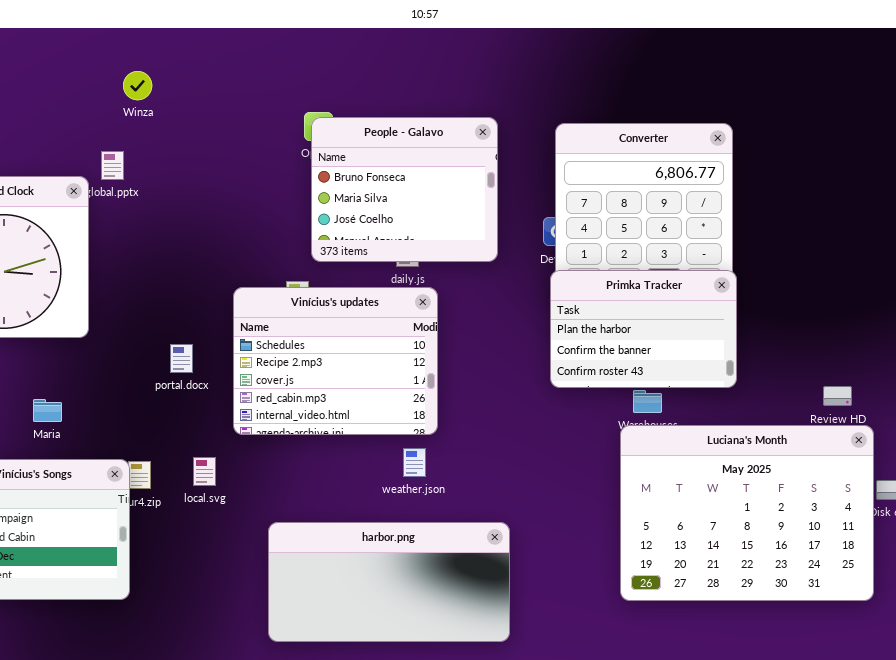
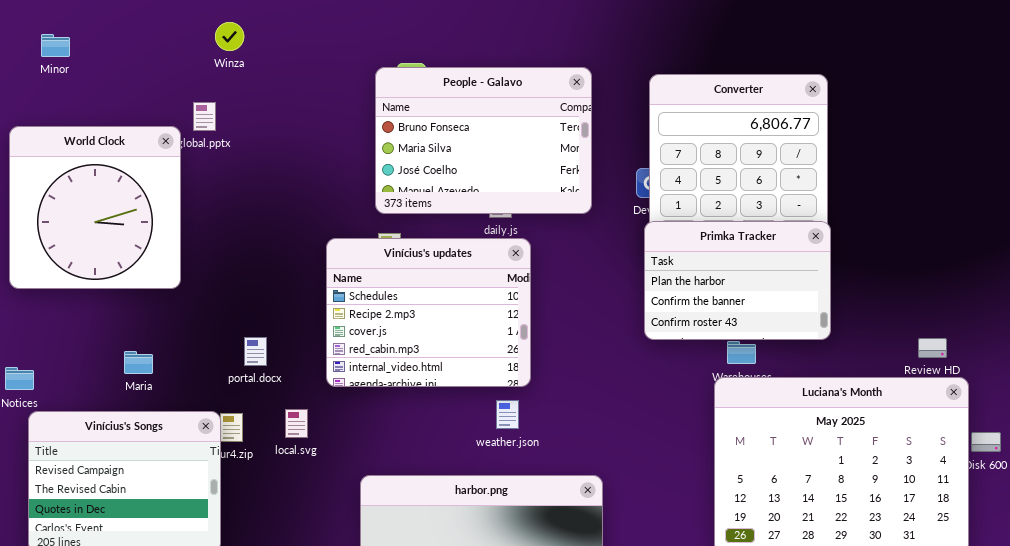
People - Galavo: [311,117,498,262] -> [375,67,592,214], resized
portal.docx: [170,344,193,373] -> [244,337,267,366], moved

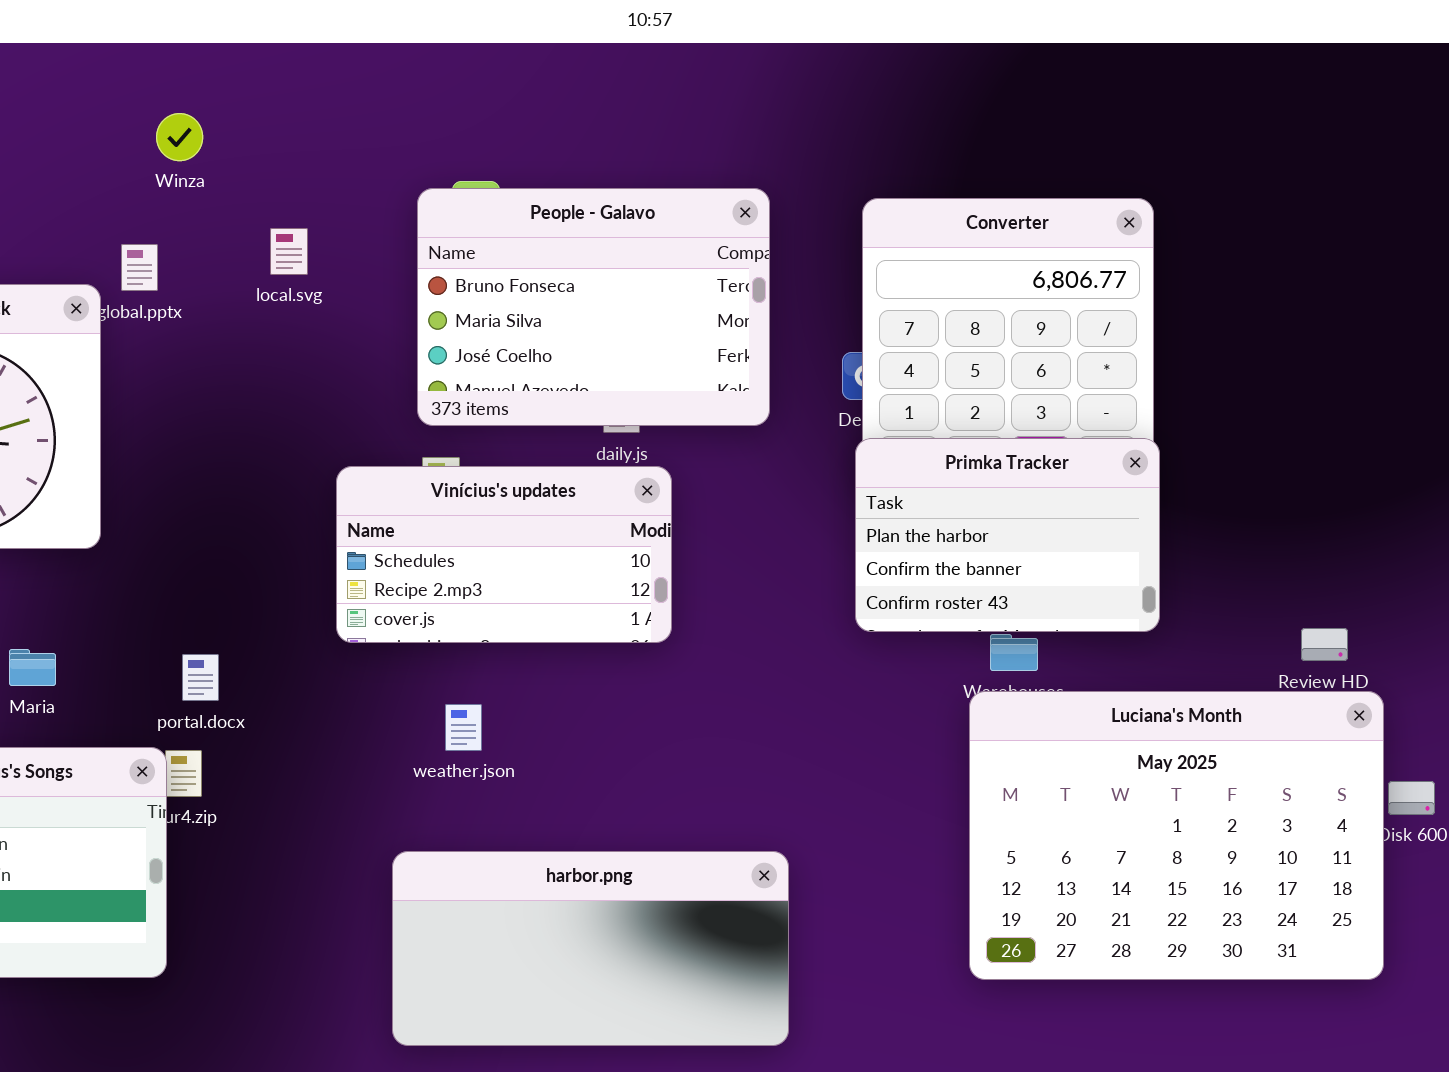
Vinícius's updates: [326,238,531,387] -> [336,466,672,643], resized
portal.docx: [244,337,267,366] -> [182,654,219,701], moved
weather.json: [496,400,519,429] -> [445,704,482,751], moved
local.svg: [285,409,308,438] -> [270,228,308,275], moved

